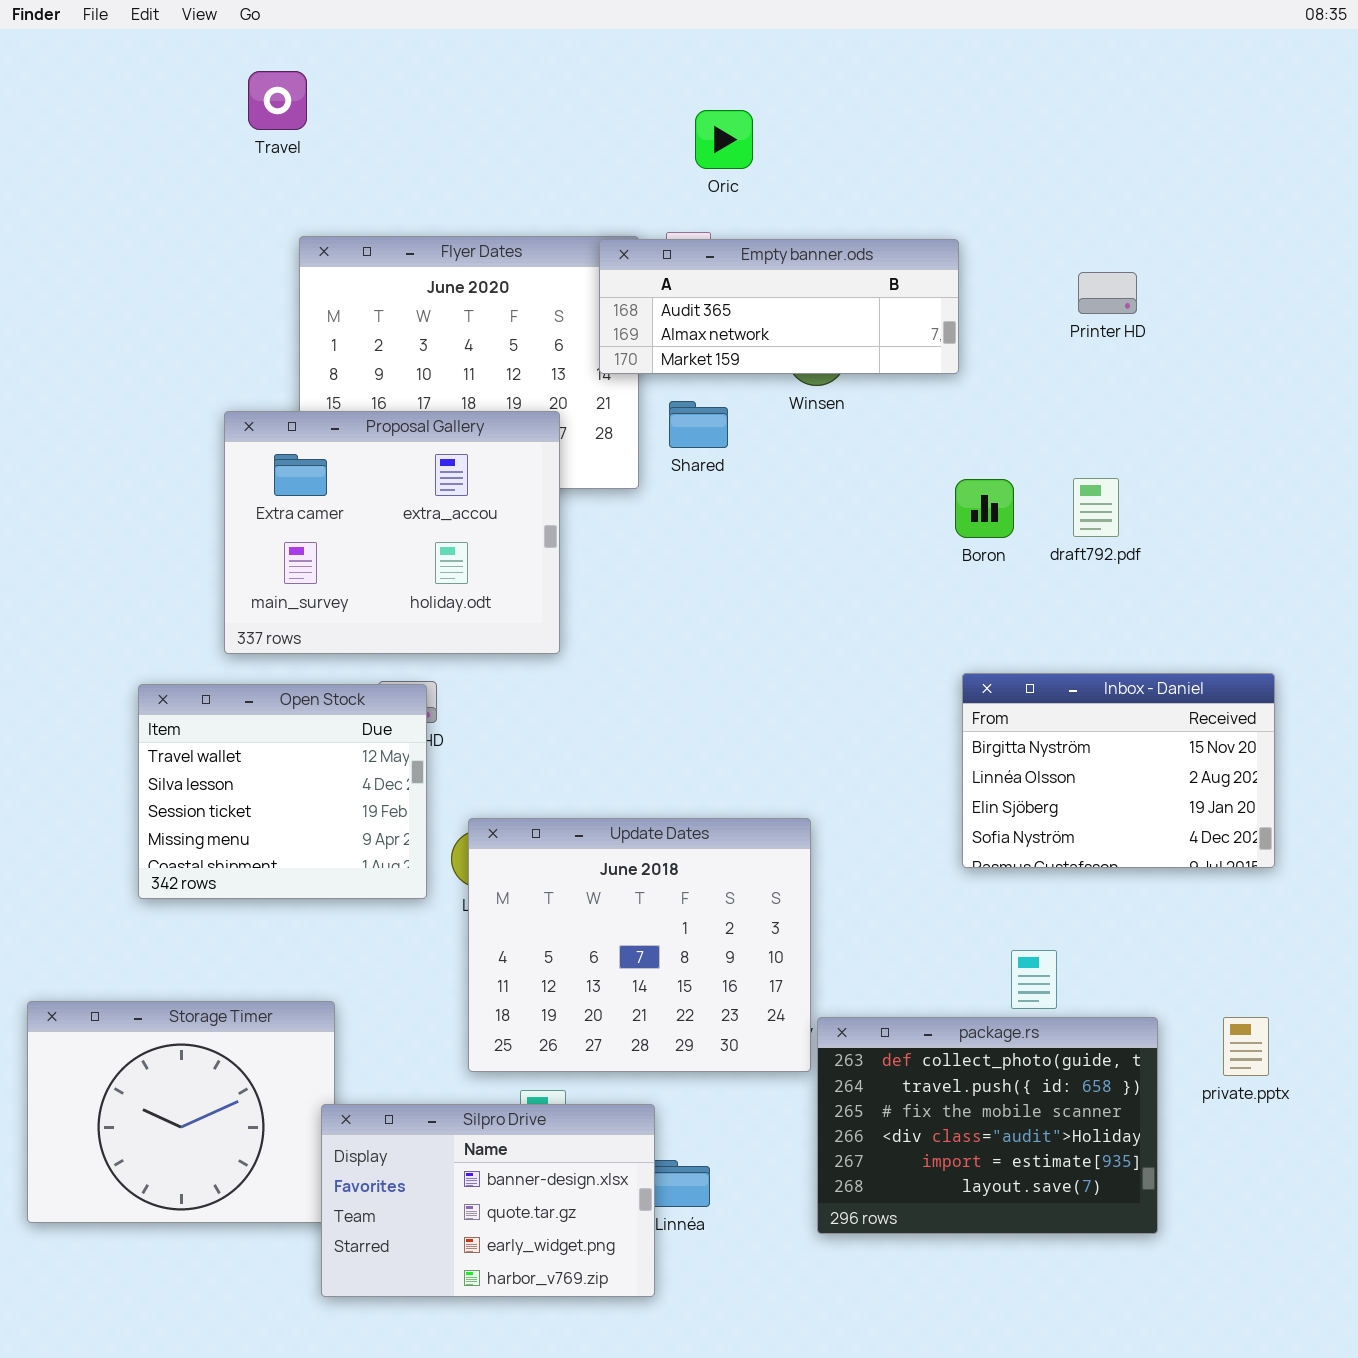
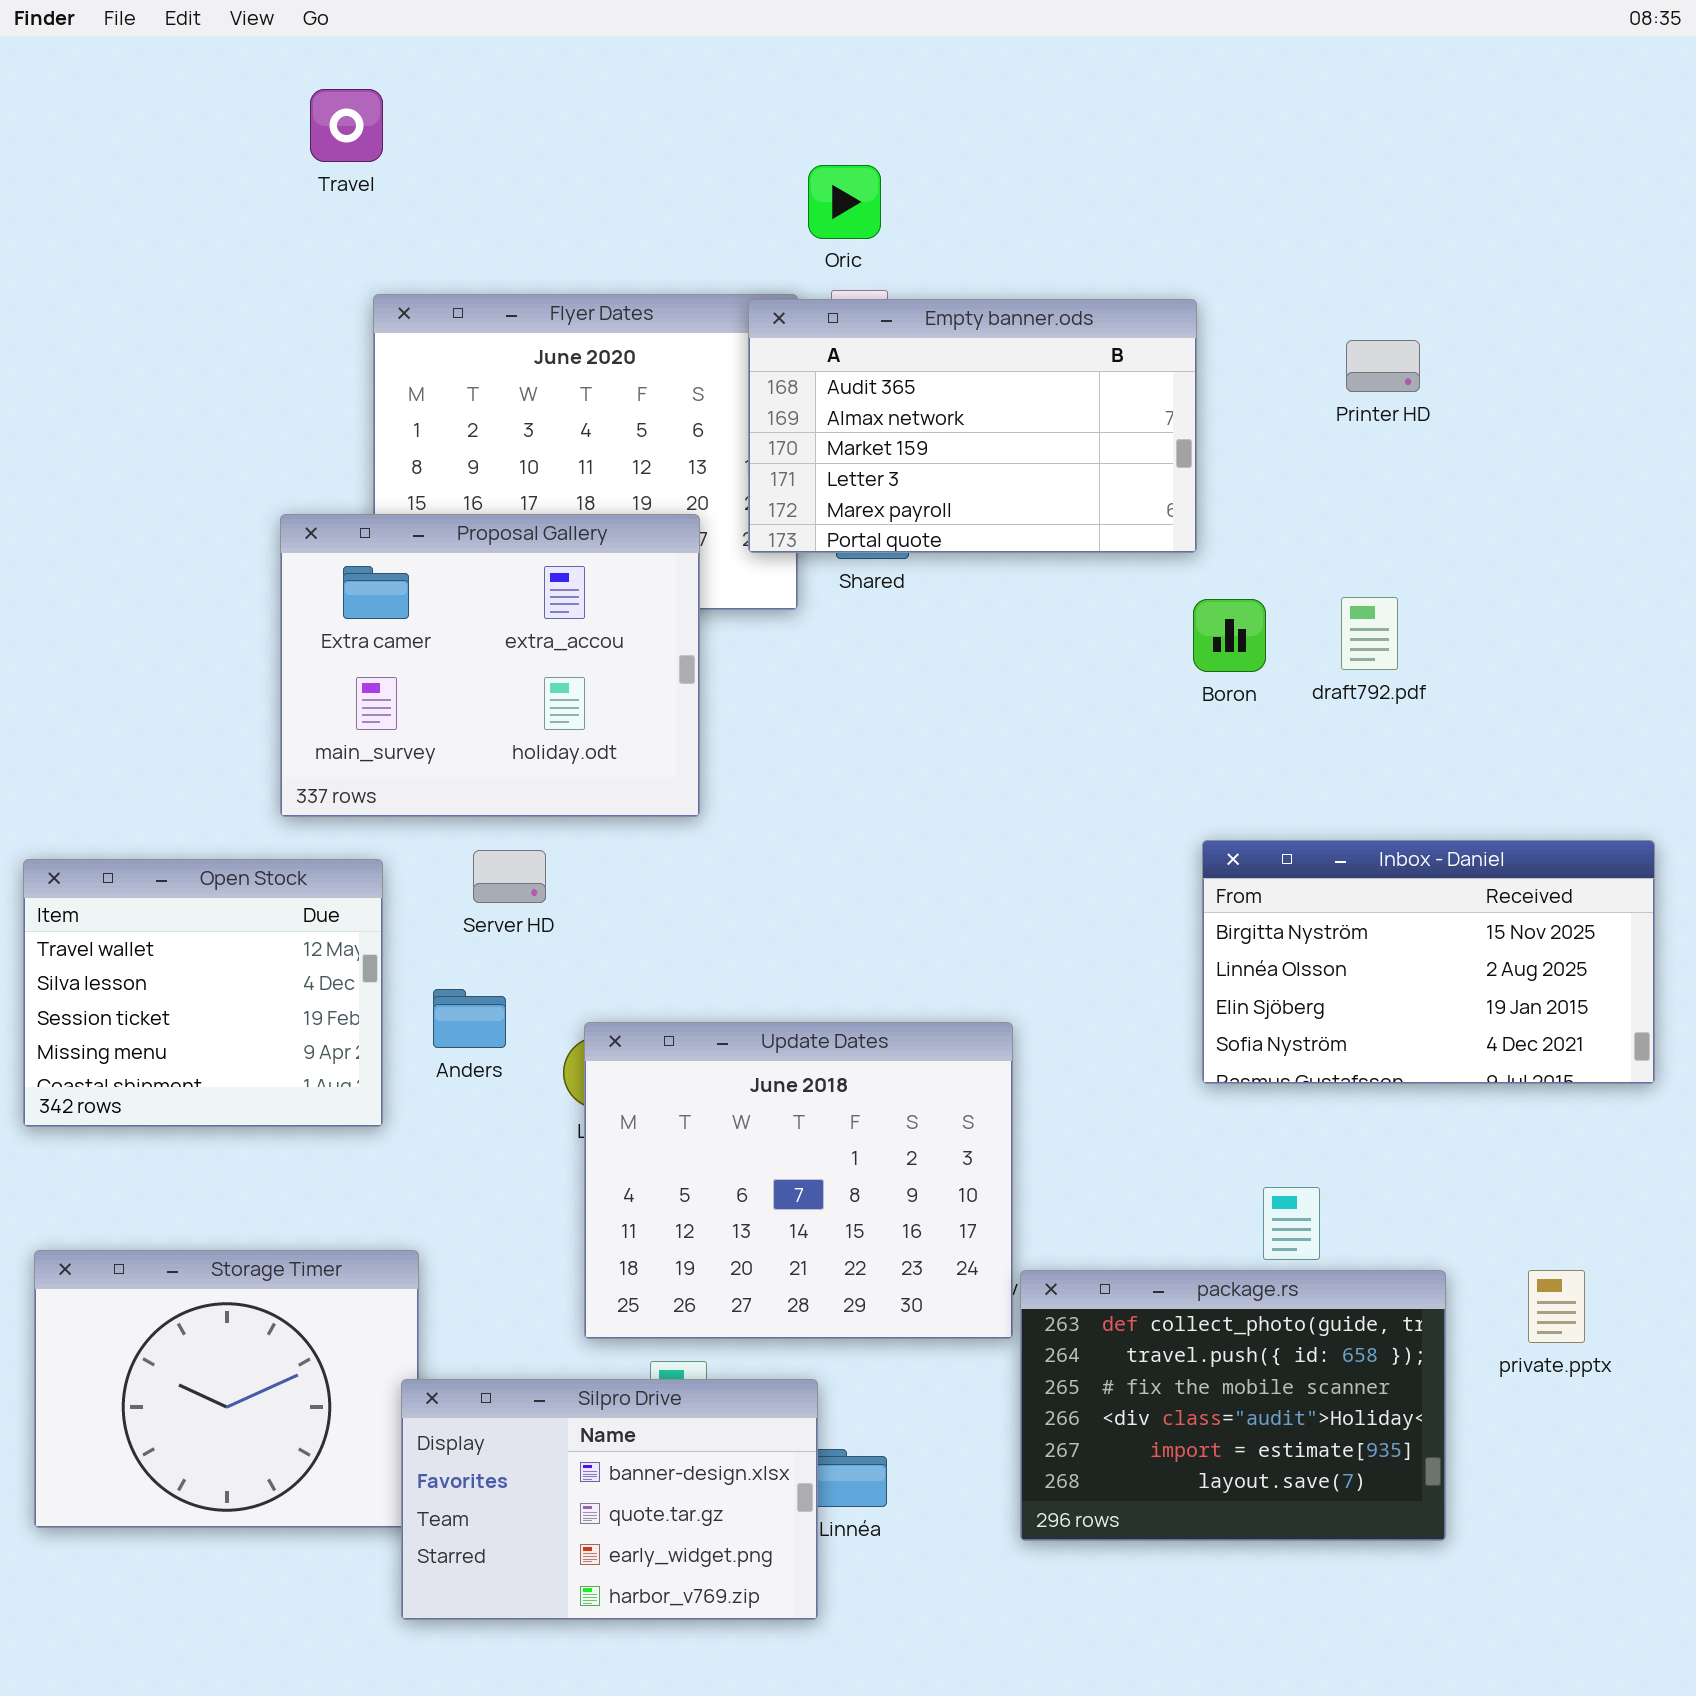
Oric: [695,110,753,169] -> [808,165,881,239], moved
Empty banner.ods: [599,239,959,374] -> [748,299,1197,553], resized
Inbox - Daniel: [962,673,1275,868] -> [1202,840,1655,1084], resized
Open Stock: [138,684,427,899] -> [23,859,383,1127], moved

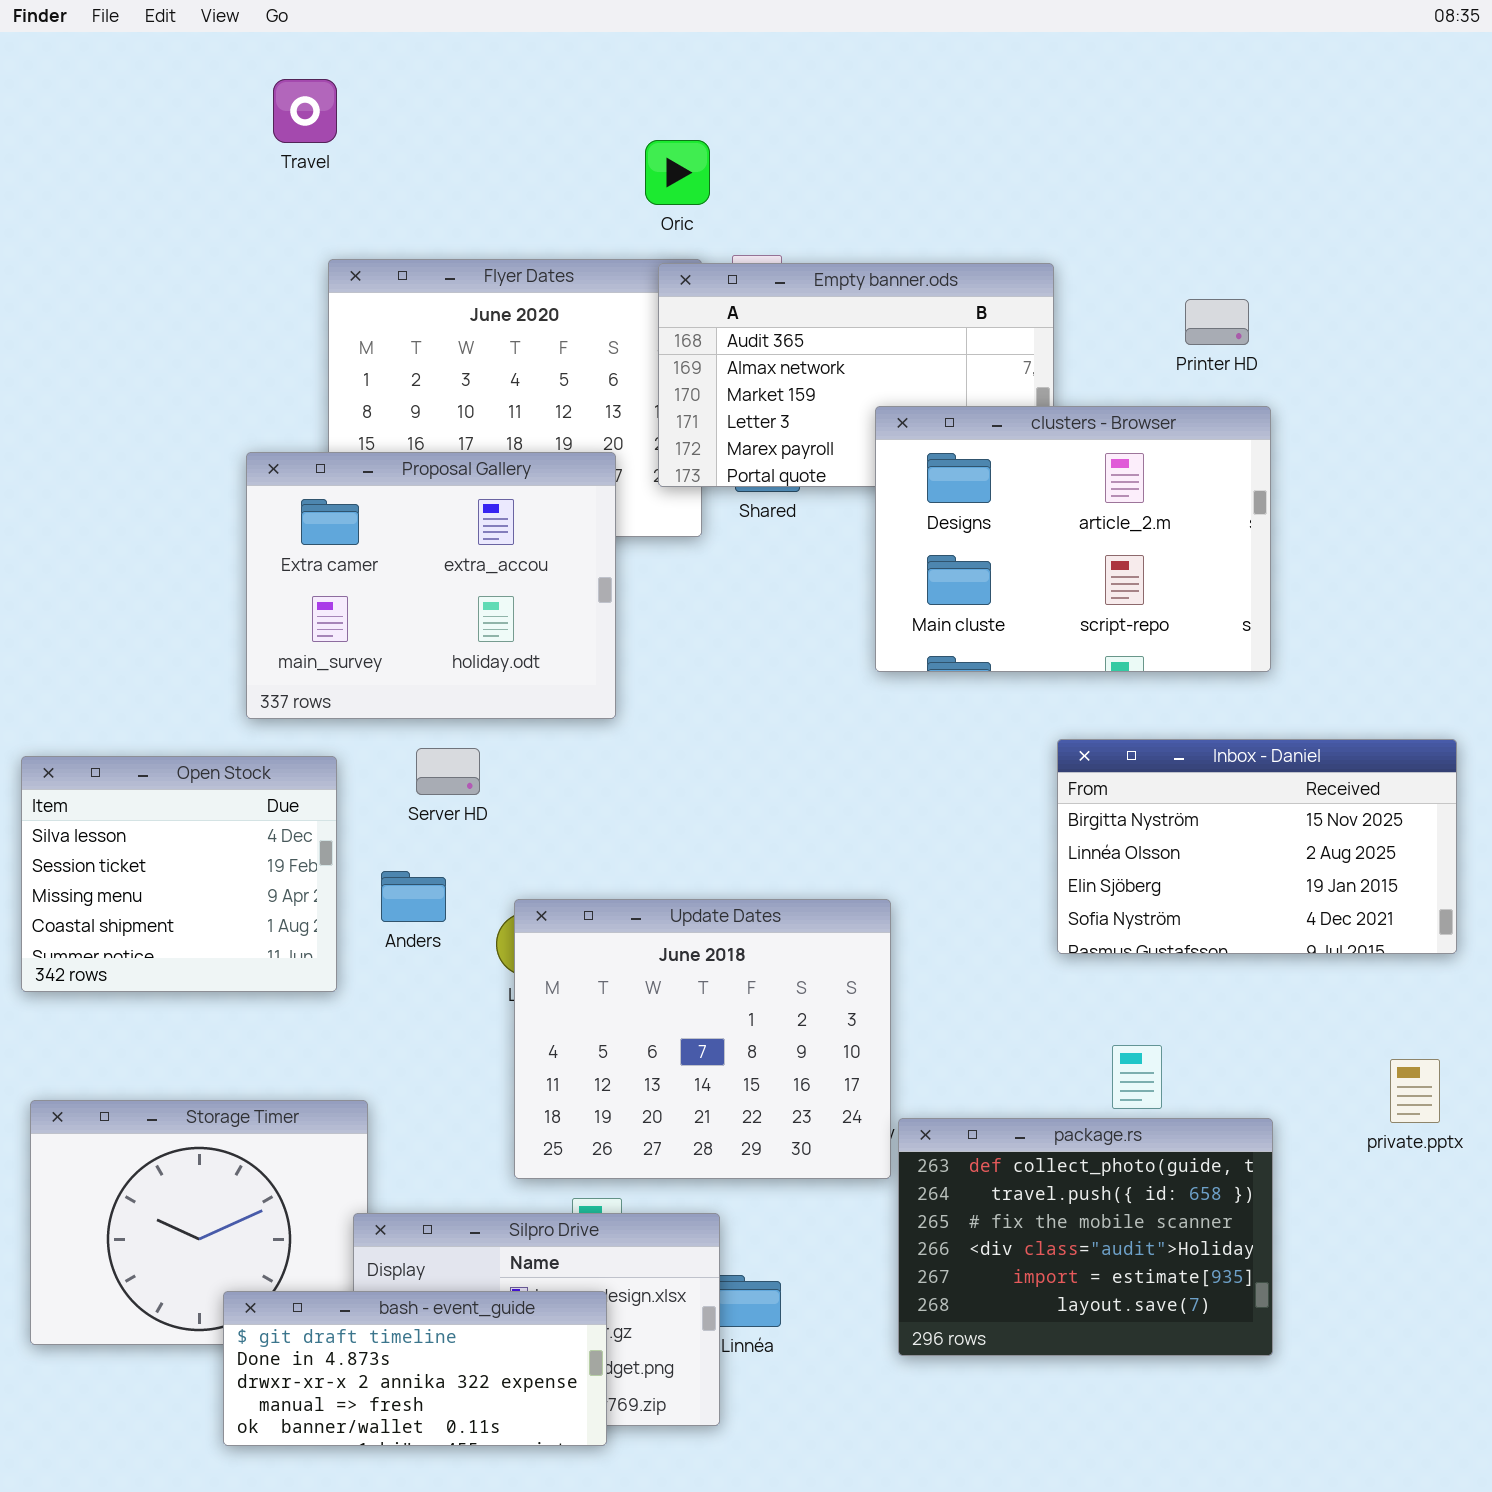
Oric: [808,165,881,239] -> [645,140,710,205], moved
clusters - Browser: none -> [875,406,1271,672], opened
Open Stock: [23,859,383,1127] -> [21,756,337,992], scrolled down 1 row
private.pptx: [1528,1270,1585,1343] -> [1390,1059,1440,1123], moved
bash - event_guide: none -> [223,1291,607,1446], opened

